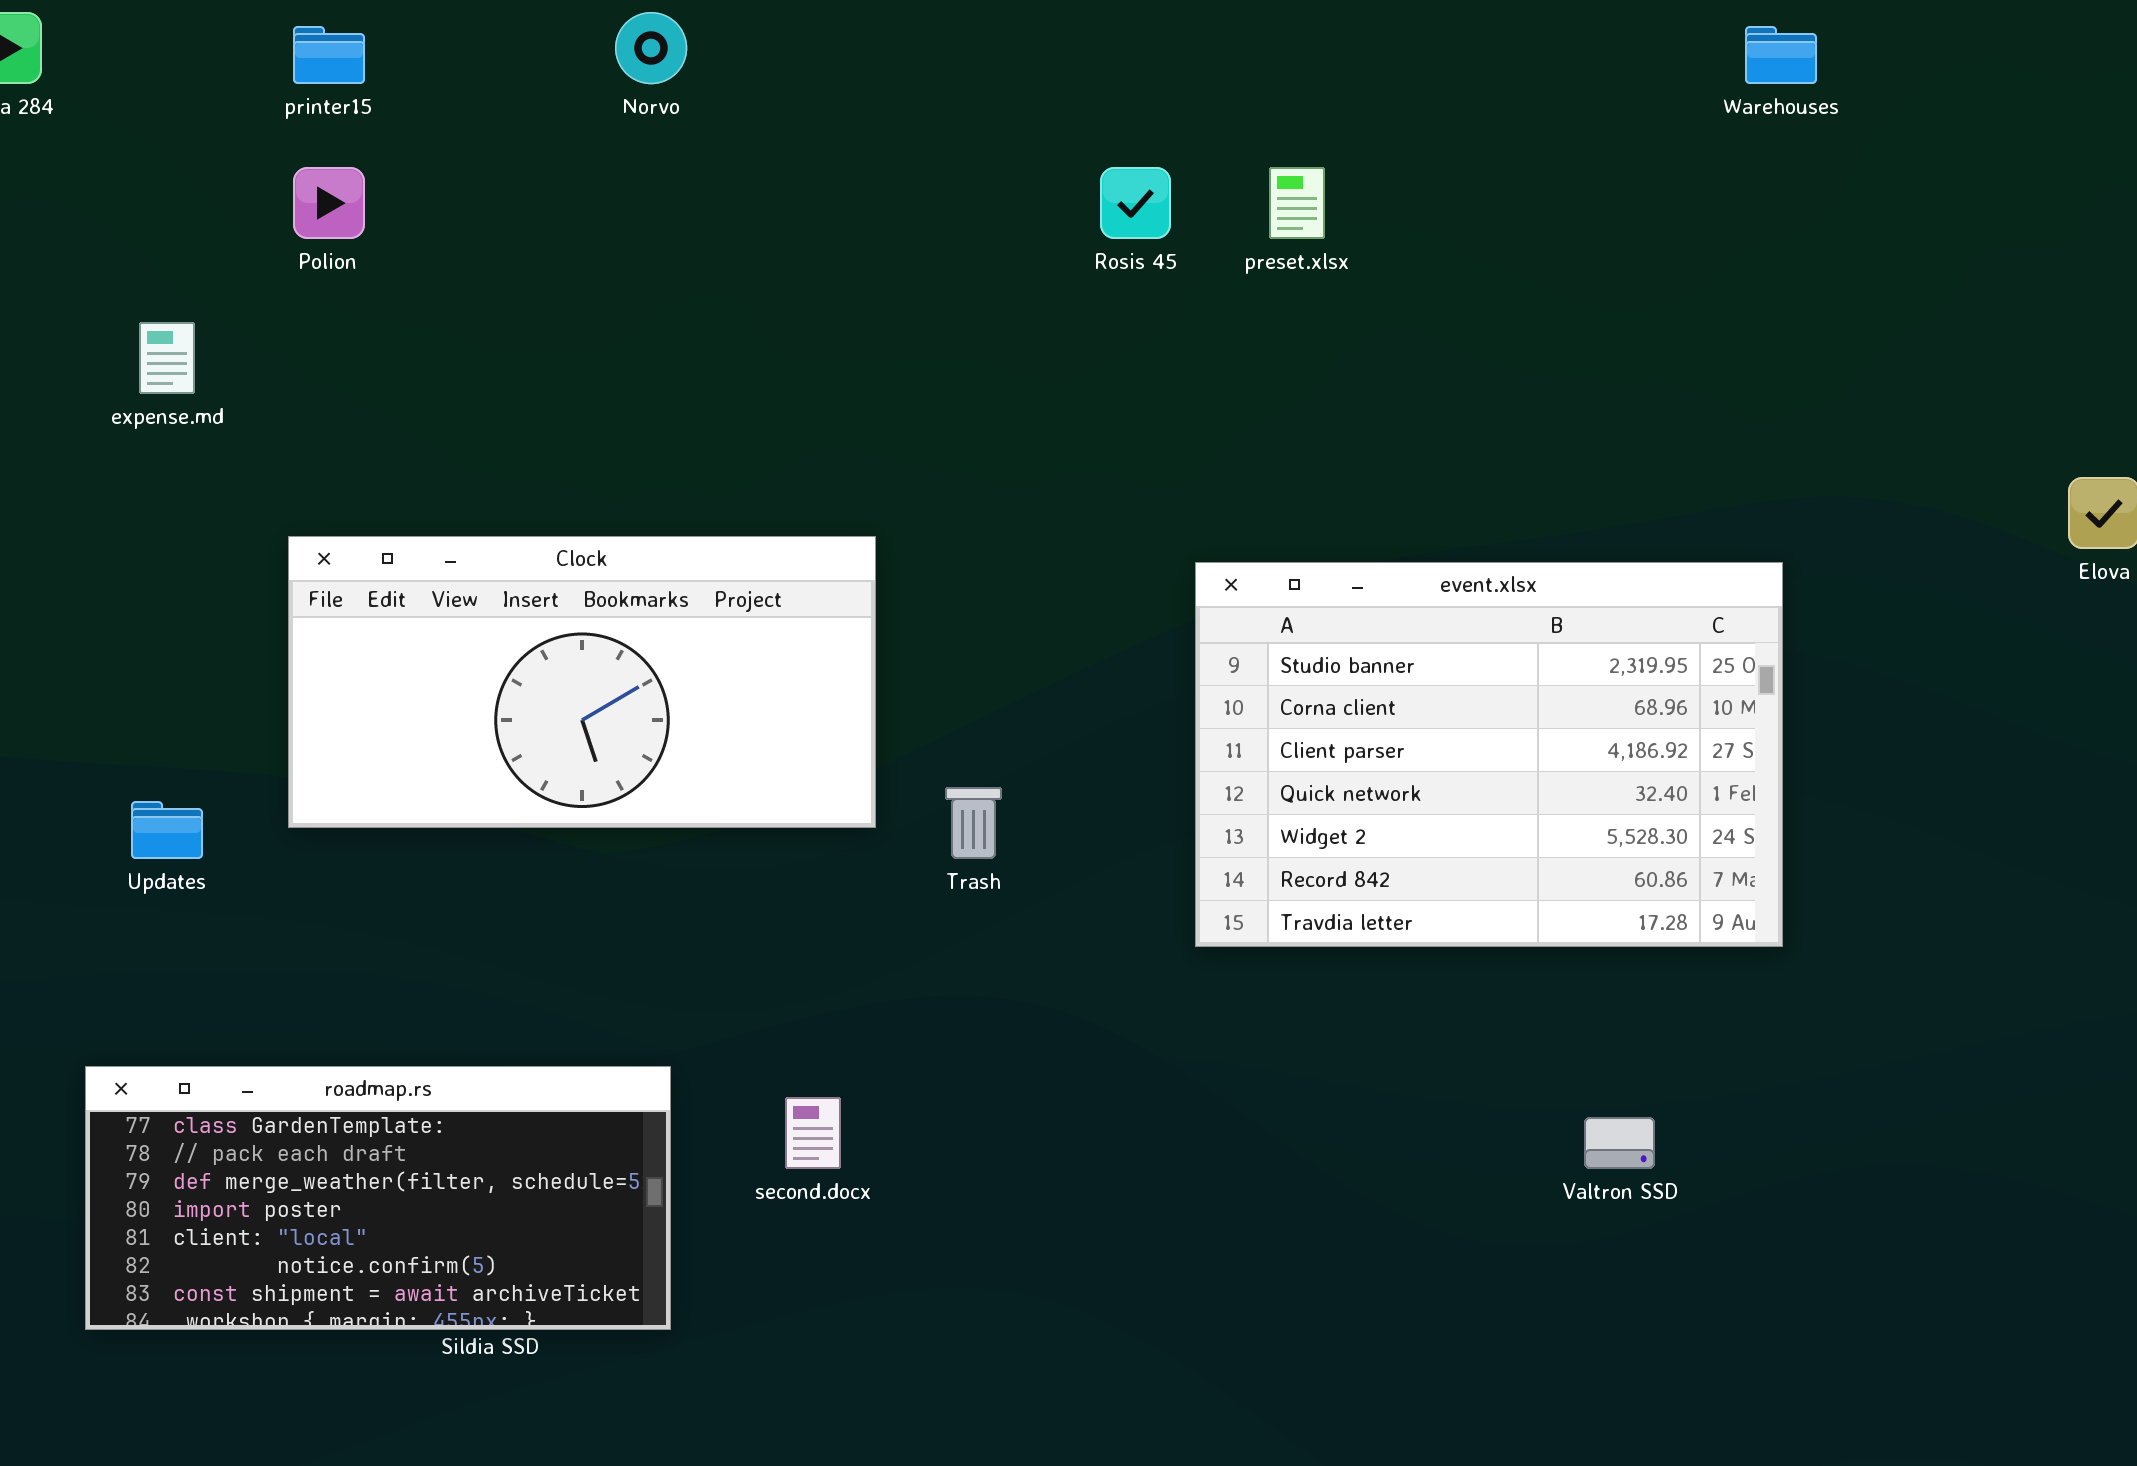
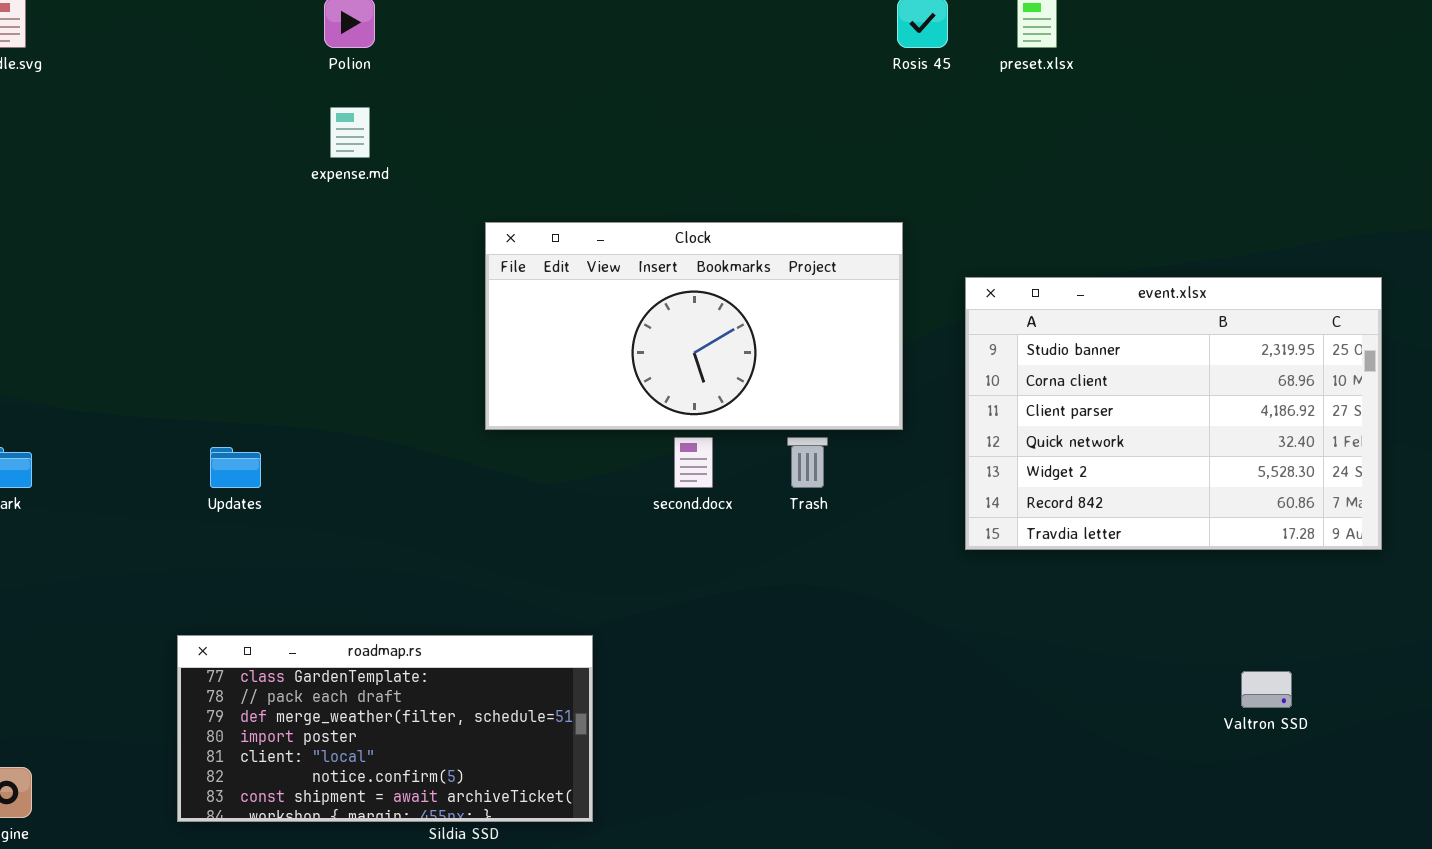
expense.md: [139,322,195,394] -> [330,107,370,158], moved
Clock: [288,536,876,828] -> [485,222,903,430], moved
second.docx: [785,1097,841,1169] -> [674,437,713,488], moved

